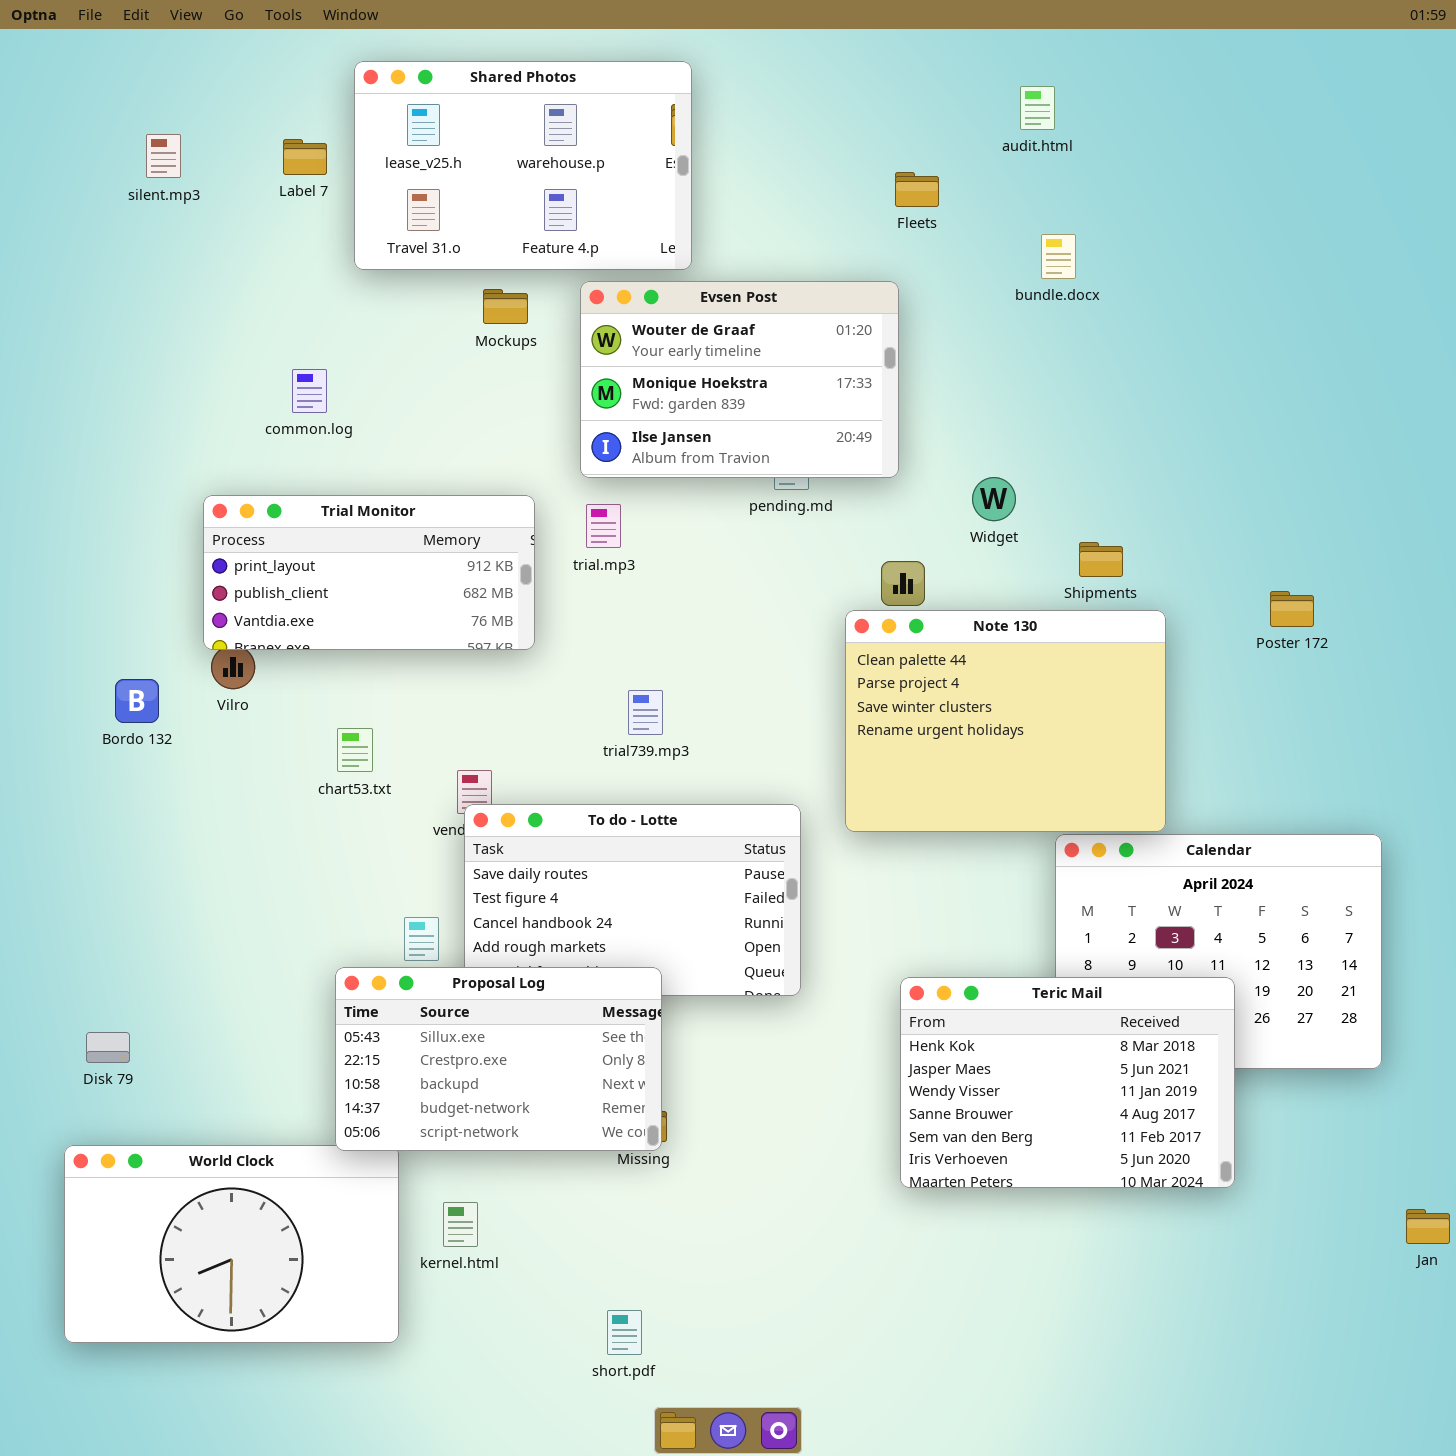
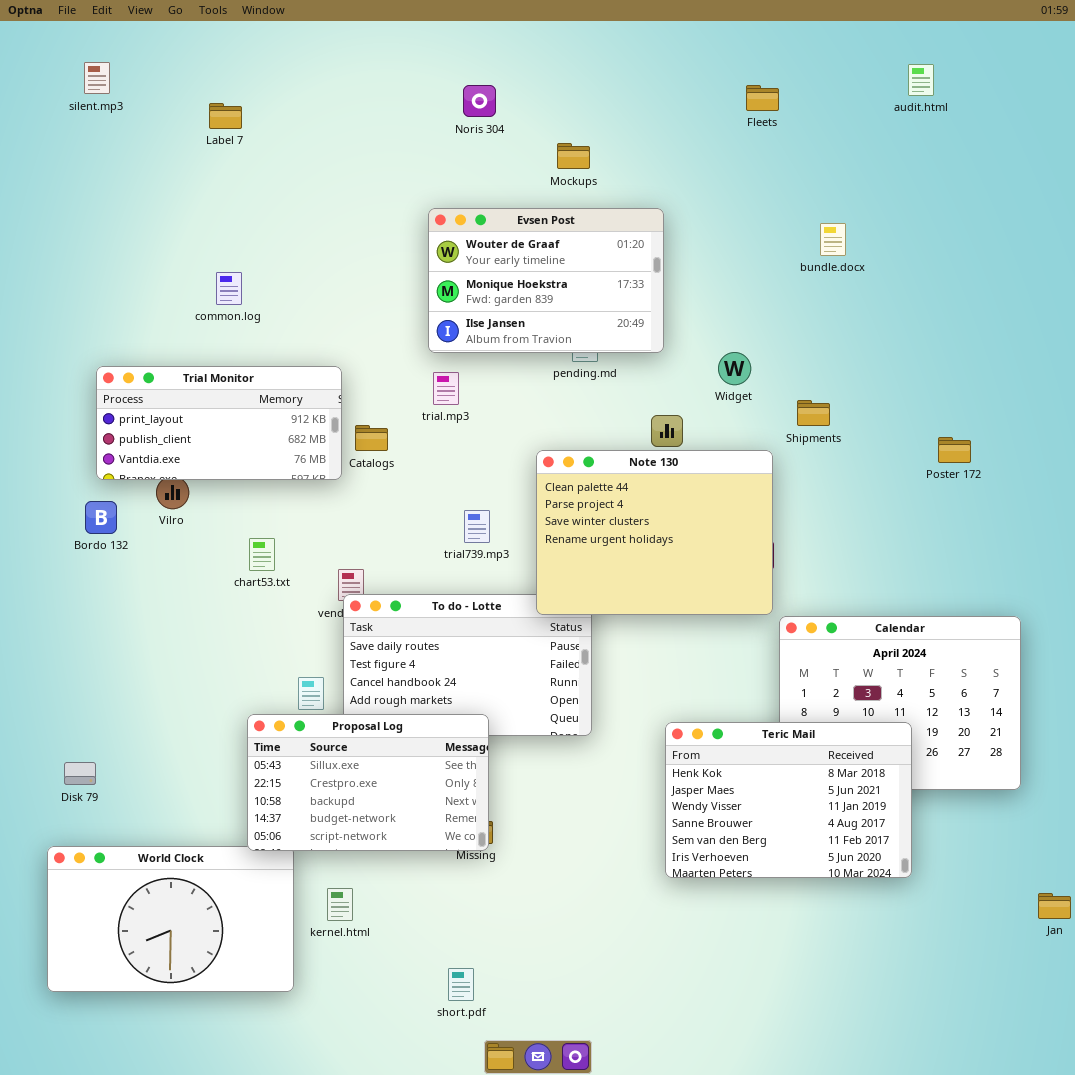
Shared Photos: [354,61,692,270] -> none, closed
audit.html: [1020,86,1055,130] -> [908,64,934,96], moved
silent.mp3: [146,134,181,178] -> [84,62,110,94], moved
Fleets: [895,172,939,207] -> [746,85,779,111], moved
bundle.docx: [1041,234,1076,279] -> [820,223,846,256], moved
Mockups: [483,289,528,324] -> [557,143,590,169], moved
Trial Monitor: [203,495,535,650] -> [96,366,342,480], moved
Note 130: [845,610,1166,832] -> [536,450,773,615], moved

